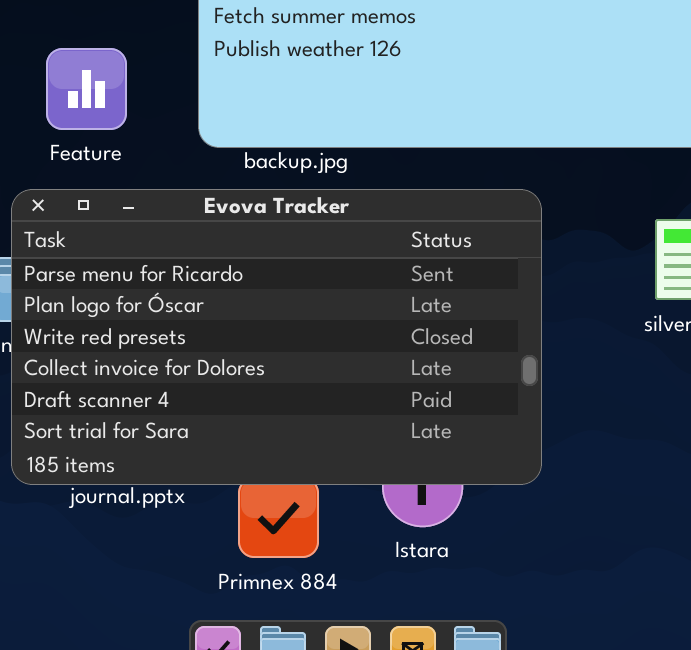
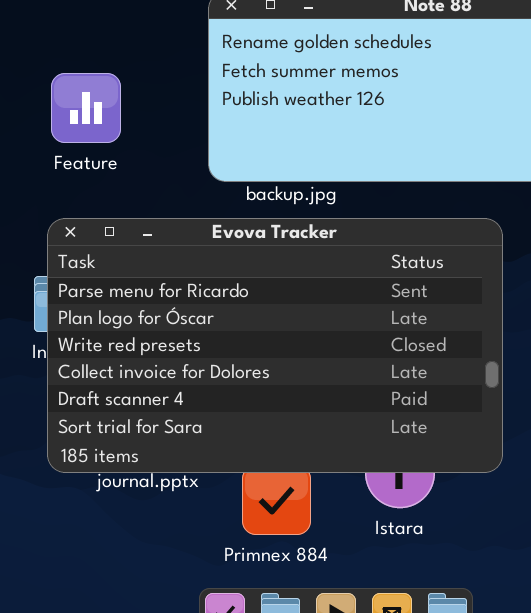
Feature: [46,48,127,130] -> [51,73,121,143], moved

